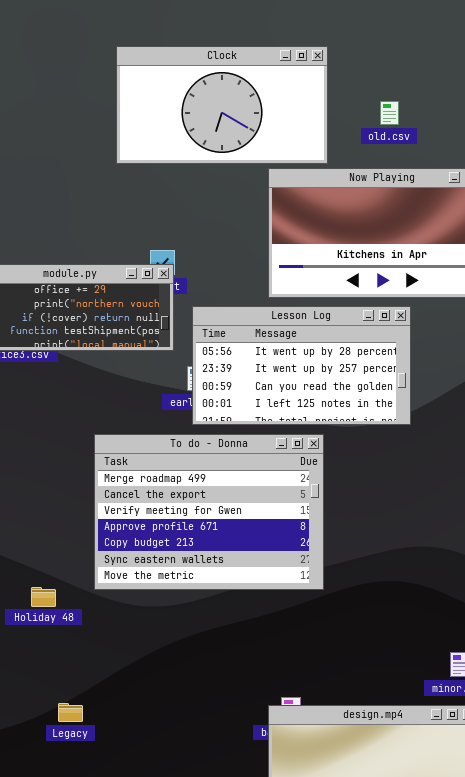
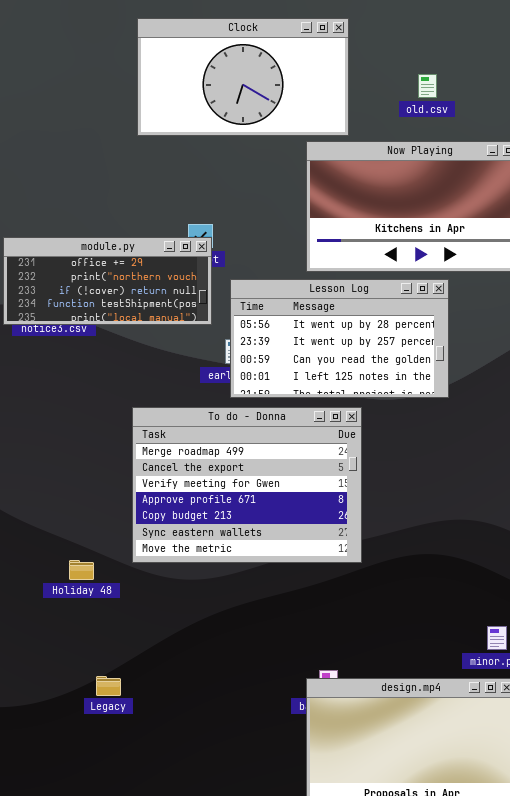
Clock: [116,46,328,164] -> [137,18,349,136], moved

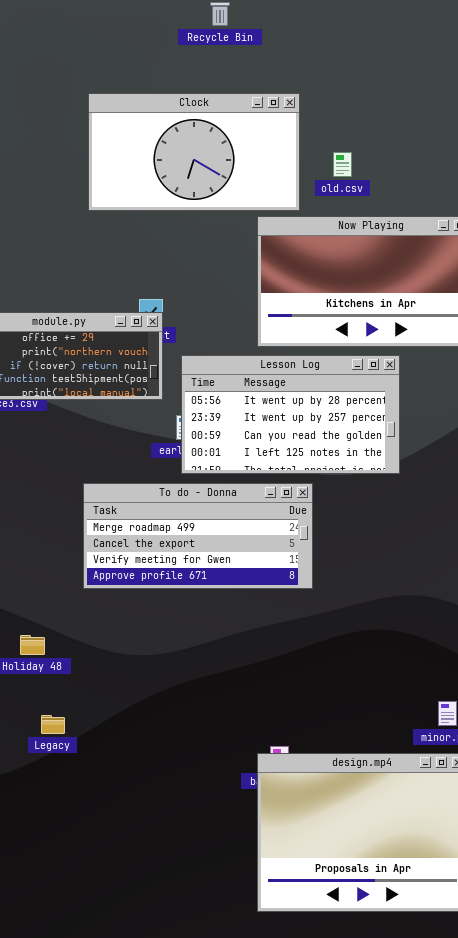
old.csv: [418,74,437,98] -> [333,152,352,177], moved
To do - Donna: [132,407,362,563] -> [83,483,313,589], resized
Legacy: [96,676,121,696] -> [41,715,65,734], moved

